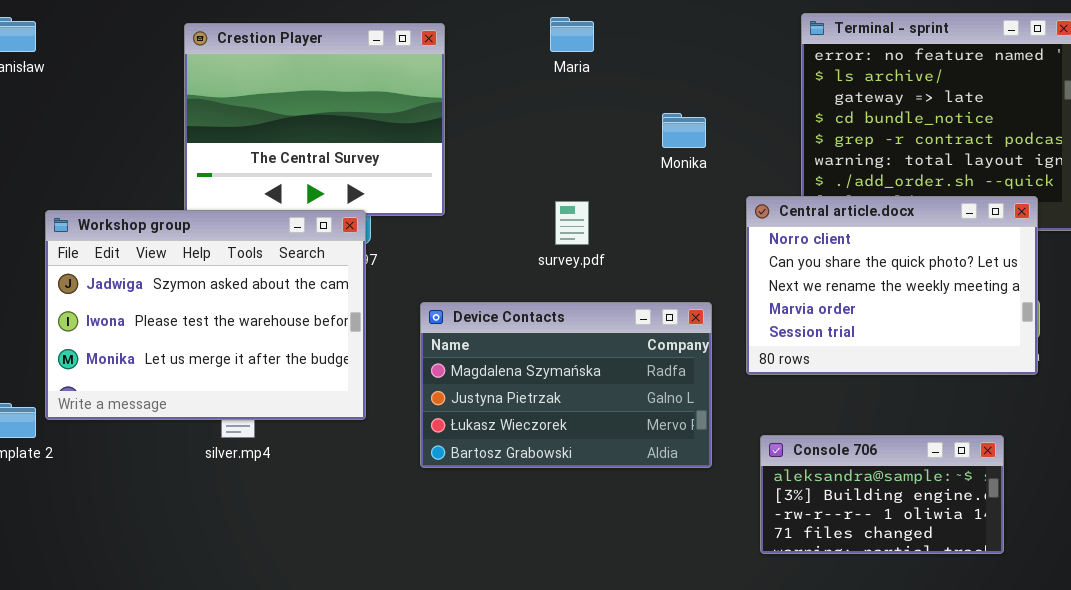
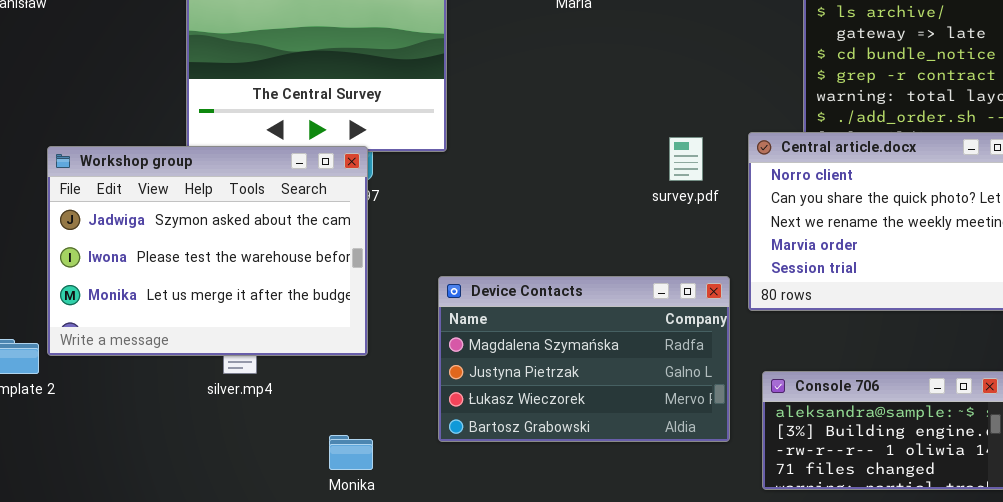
Monika: [662,113,706,148] -> [329,435,373,470], moved
survey.pdf: [555,201,589,245] -> [669,137,703,181], moved
Device Contacts: [420,302,712,468] -> [438,276,730,442], moved

